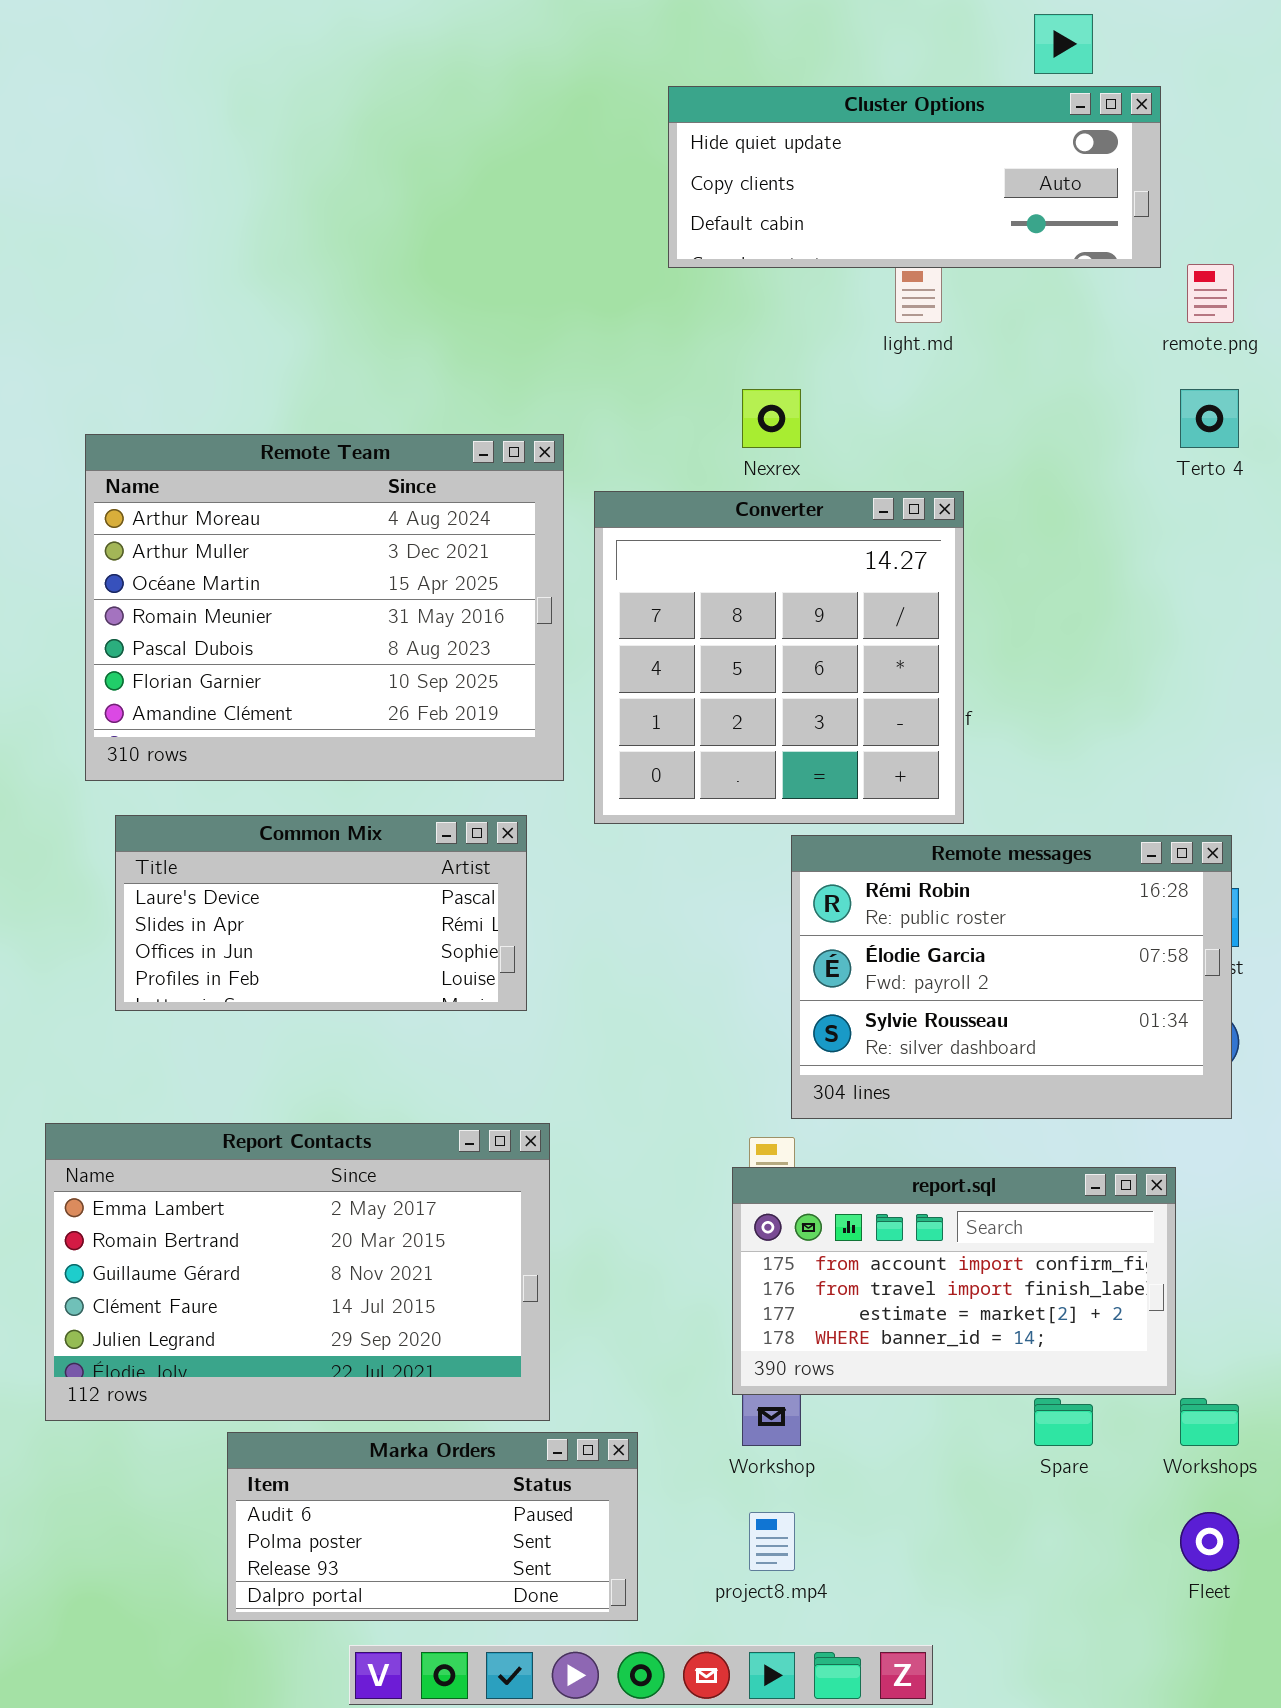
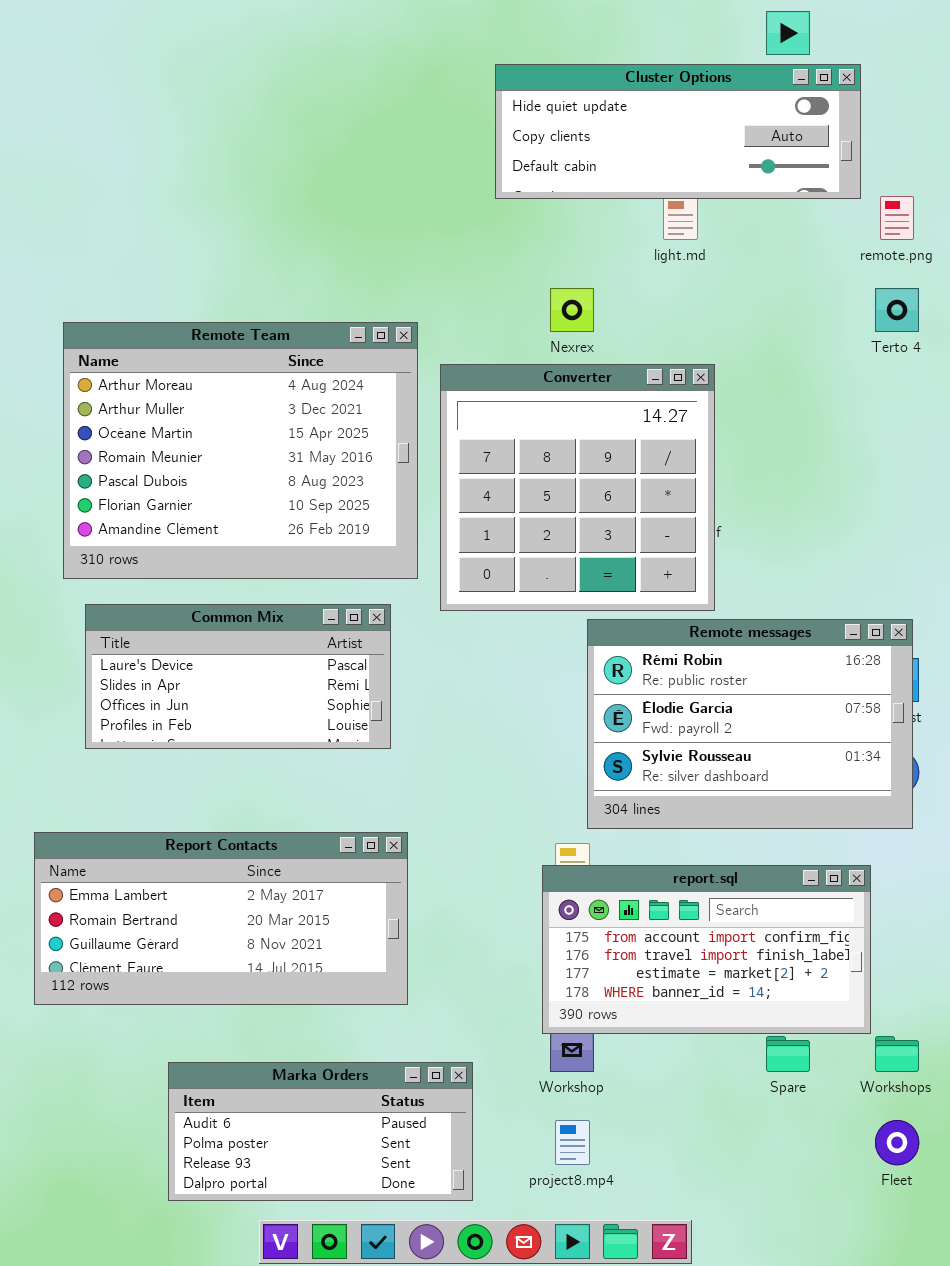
Report Contacts: [45,1123,550,1421] -> [34,832,408,1005], resized

